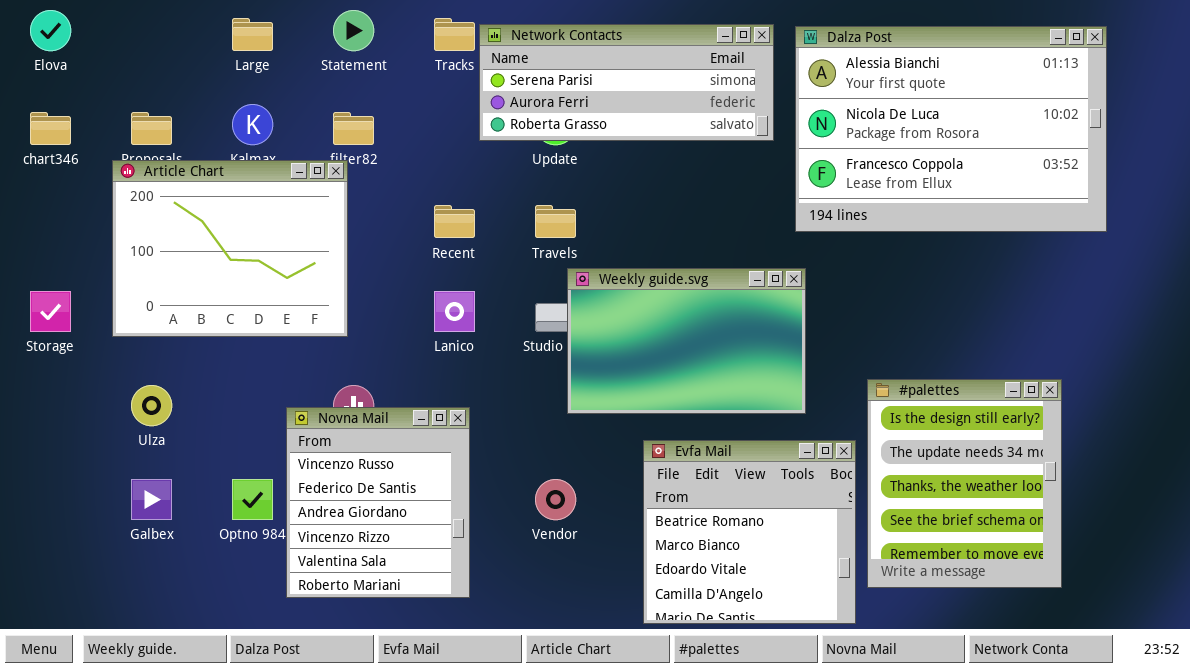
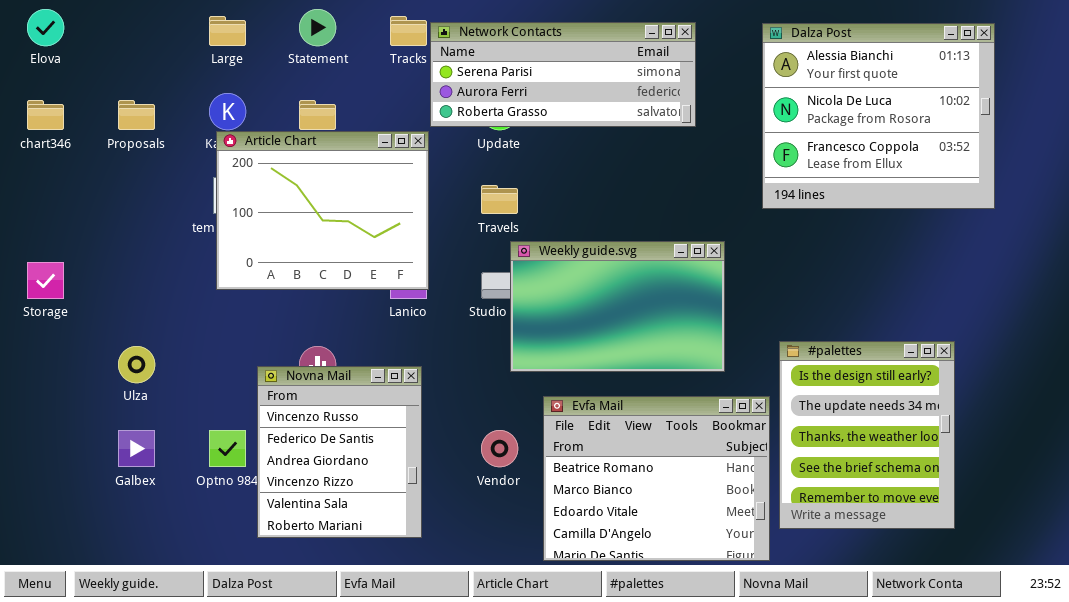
Dalza Post: [795,26,1107,232] -> [762,23,995,209], resized
Article Chart: [112,160,348,337] -> [216,131,429,290], moved
Evfa Mail: [643,440,856,624] -> [543,396,770,561], resized

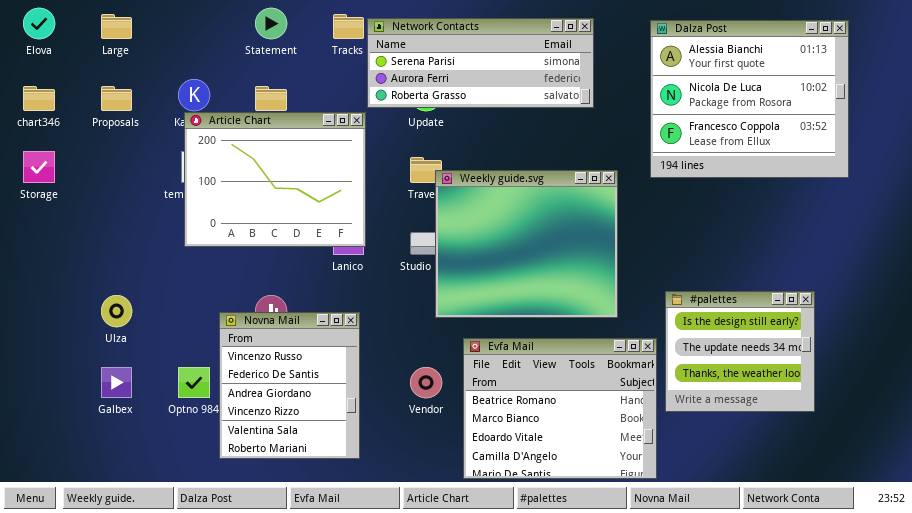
Large: [209,16,246,46] -> [101,14,132,39], moved
Weekly guide.svg: [510,241,725,372] -> [435,170,618,318], resized
Storage: [27,262,64,299] -> [23,151,55,183], moved
#palettes: [779,341,955,529] -> [665,291,815,412], resized

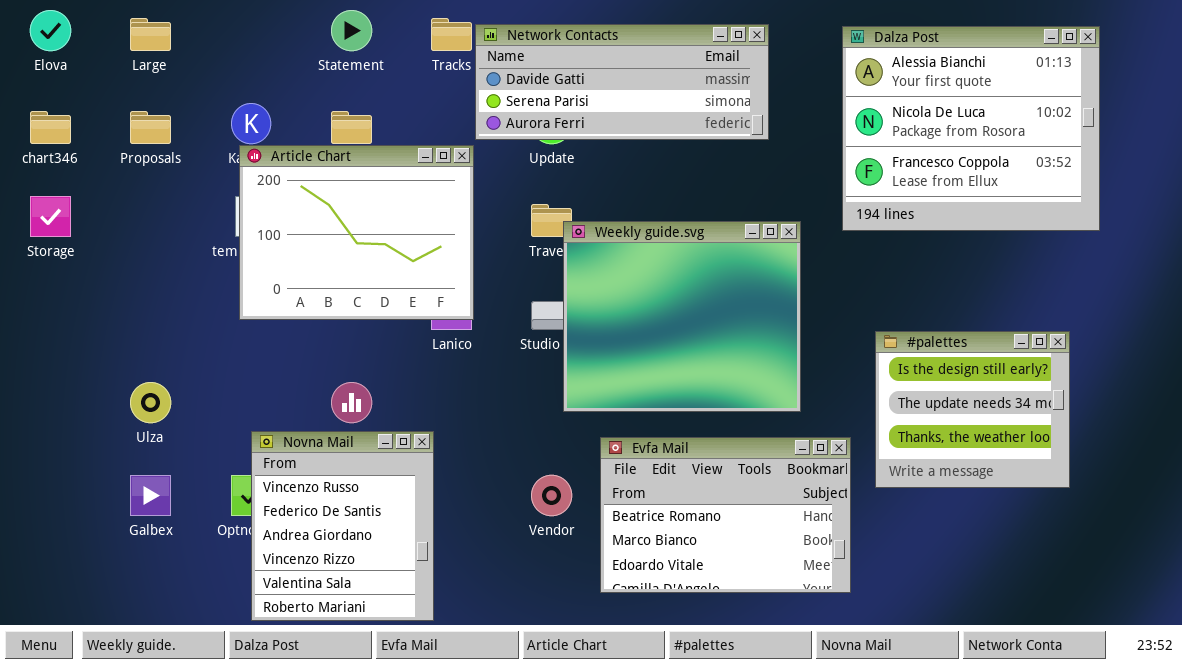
Network Contacts: [367,18,594,108] -> [475,24,769,140], scrolled up 1 row
#palettes: [665,291,815,412] -> [875,331,1070,488], moved
Novna Mail: [219,312,360,459] -> [251,431,434,621], moved
Evfa Mail: [463,338,657,479] -> [600,437,851,593], resized

